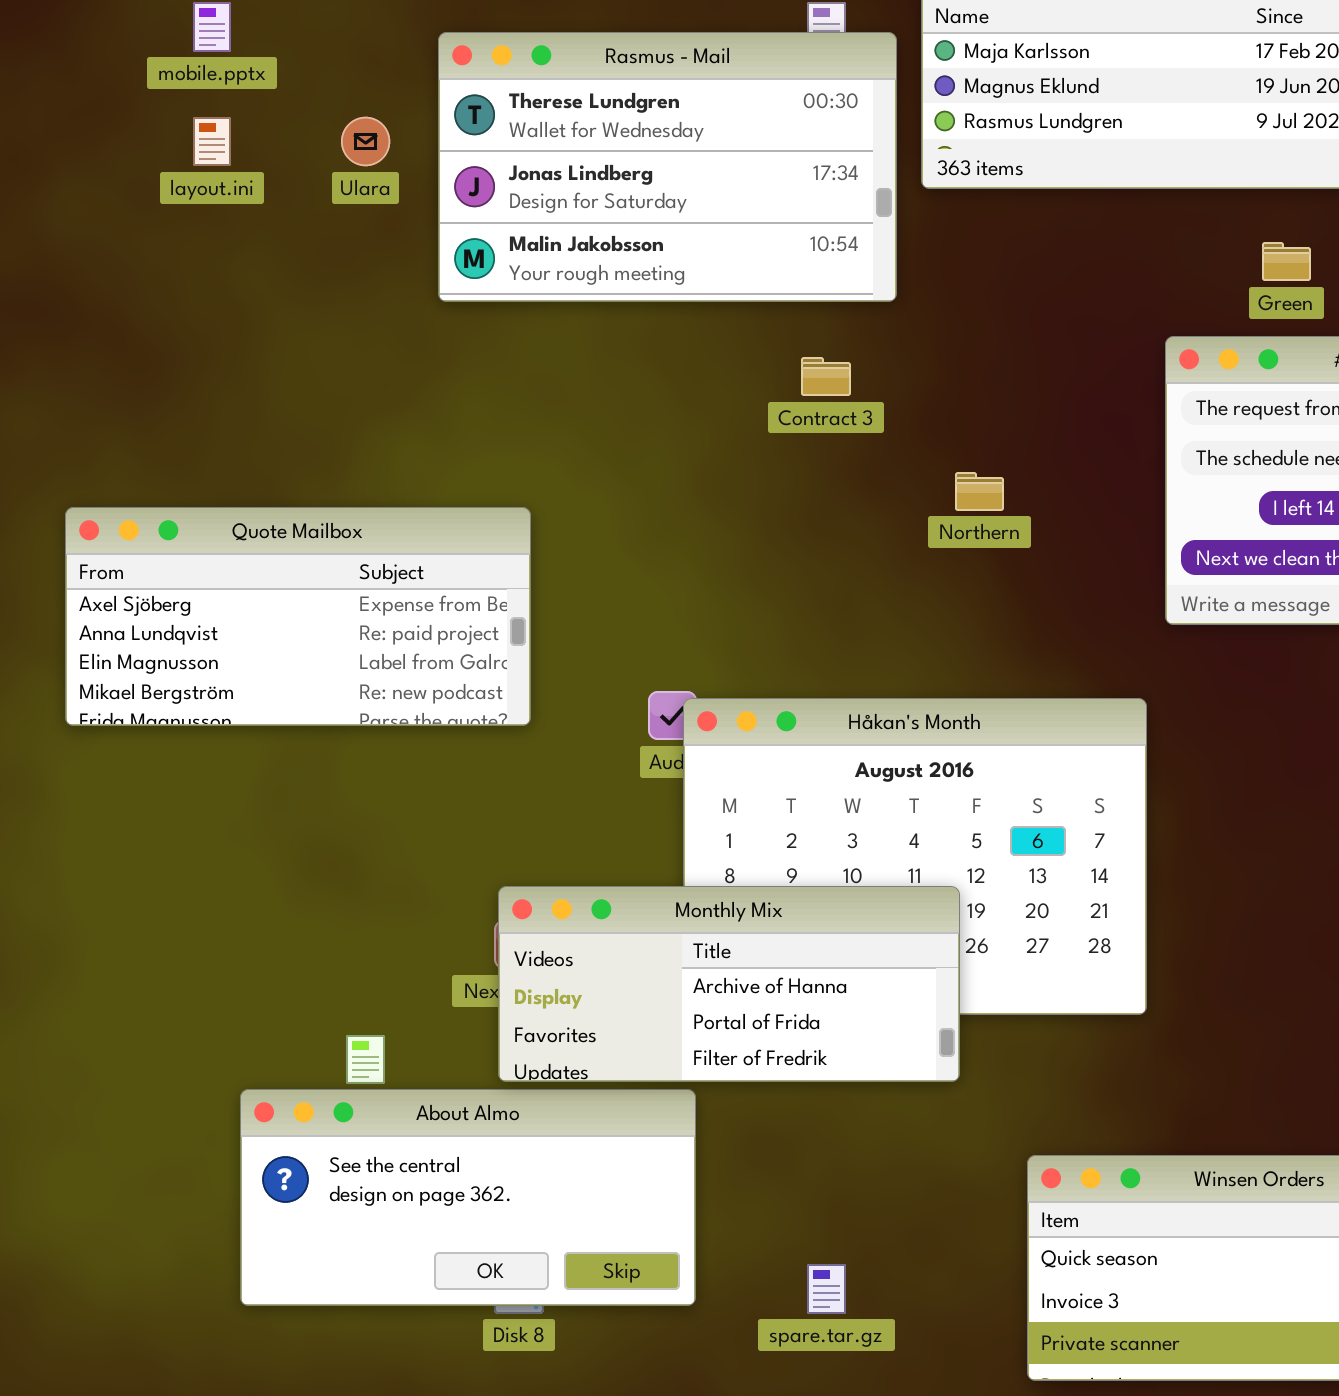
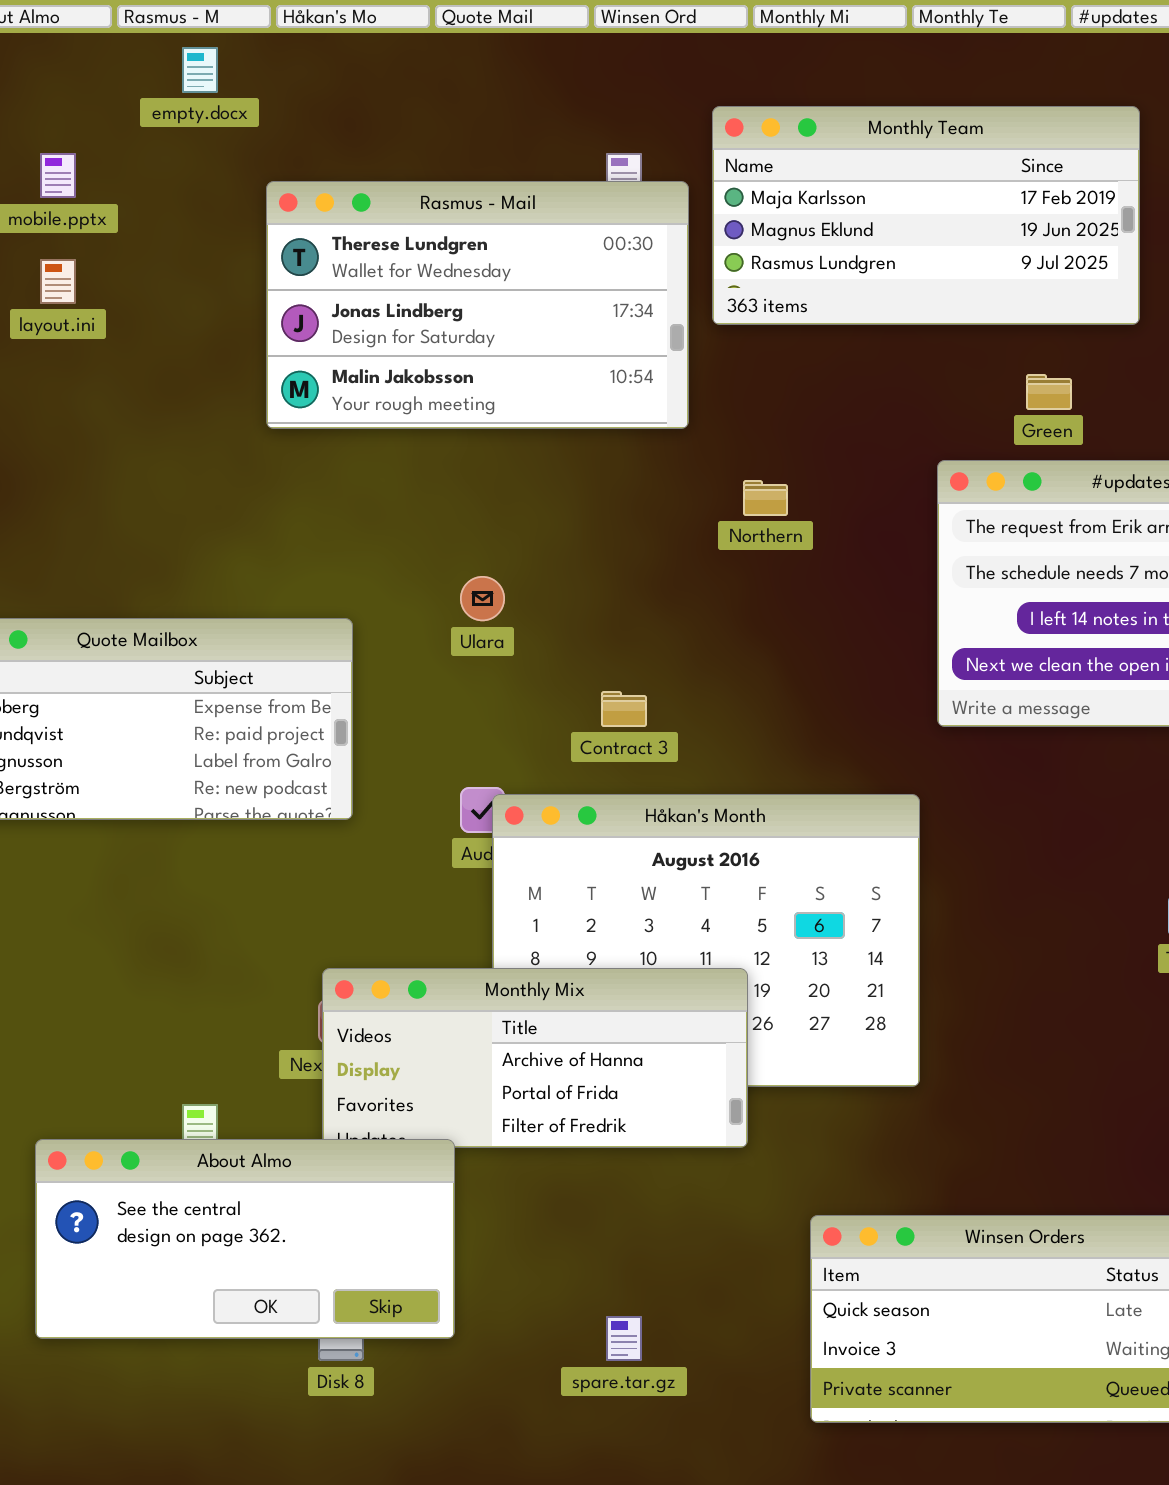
Ulara: [341,117,390,166] -> [460,576,505,621], moved
Contract 3: [801,357,851,396] -> [601,691,647,727], moved
Northern: [955,472,1004,511] -> [743,480,788,516], moved
About Almo: [240,1089,696,1306] -> [35,1139,455,1339], moved

